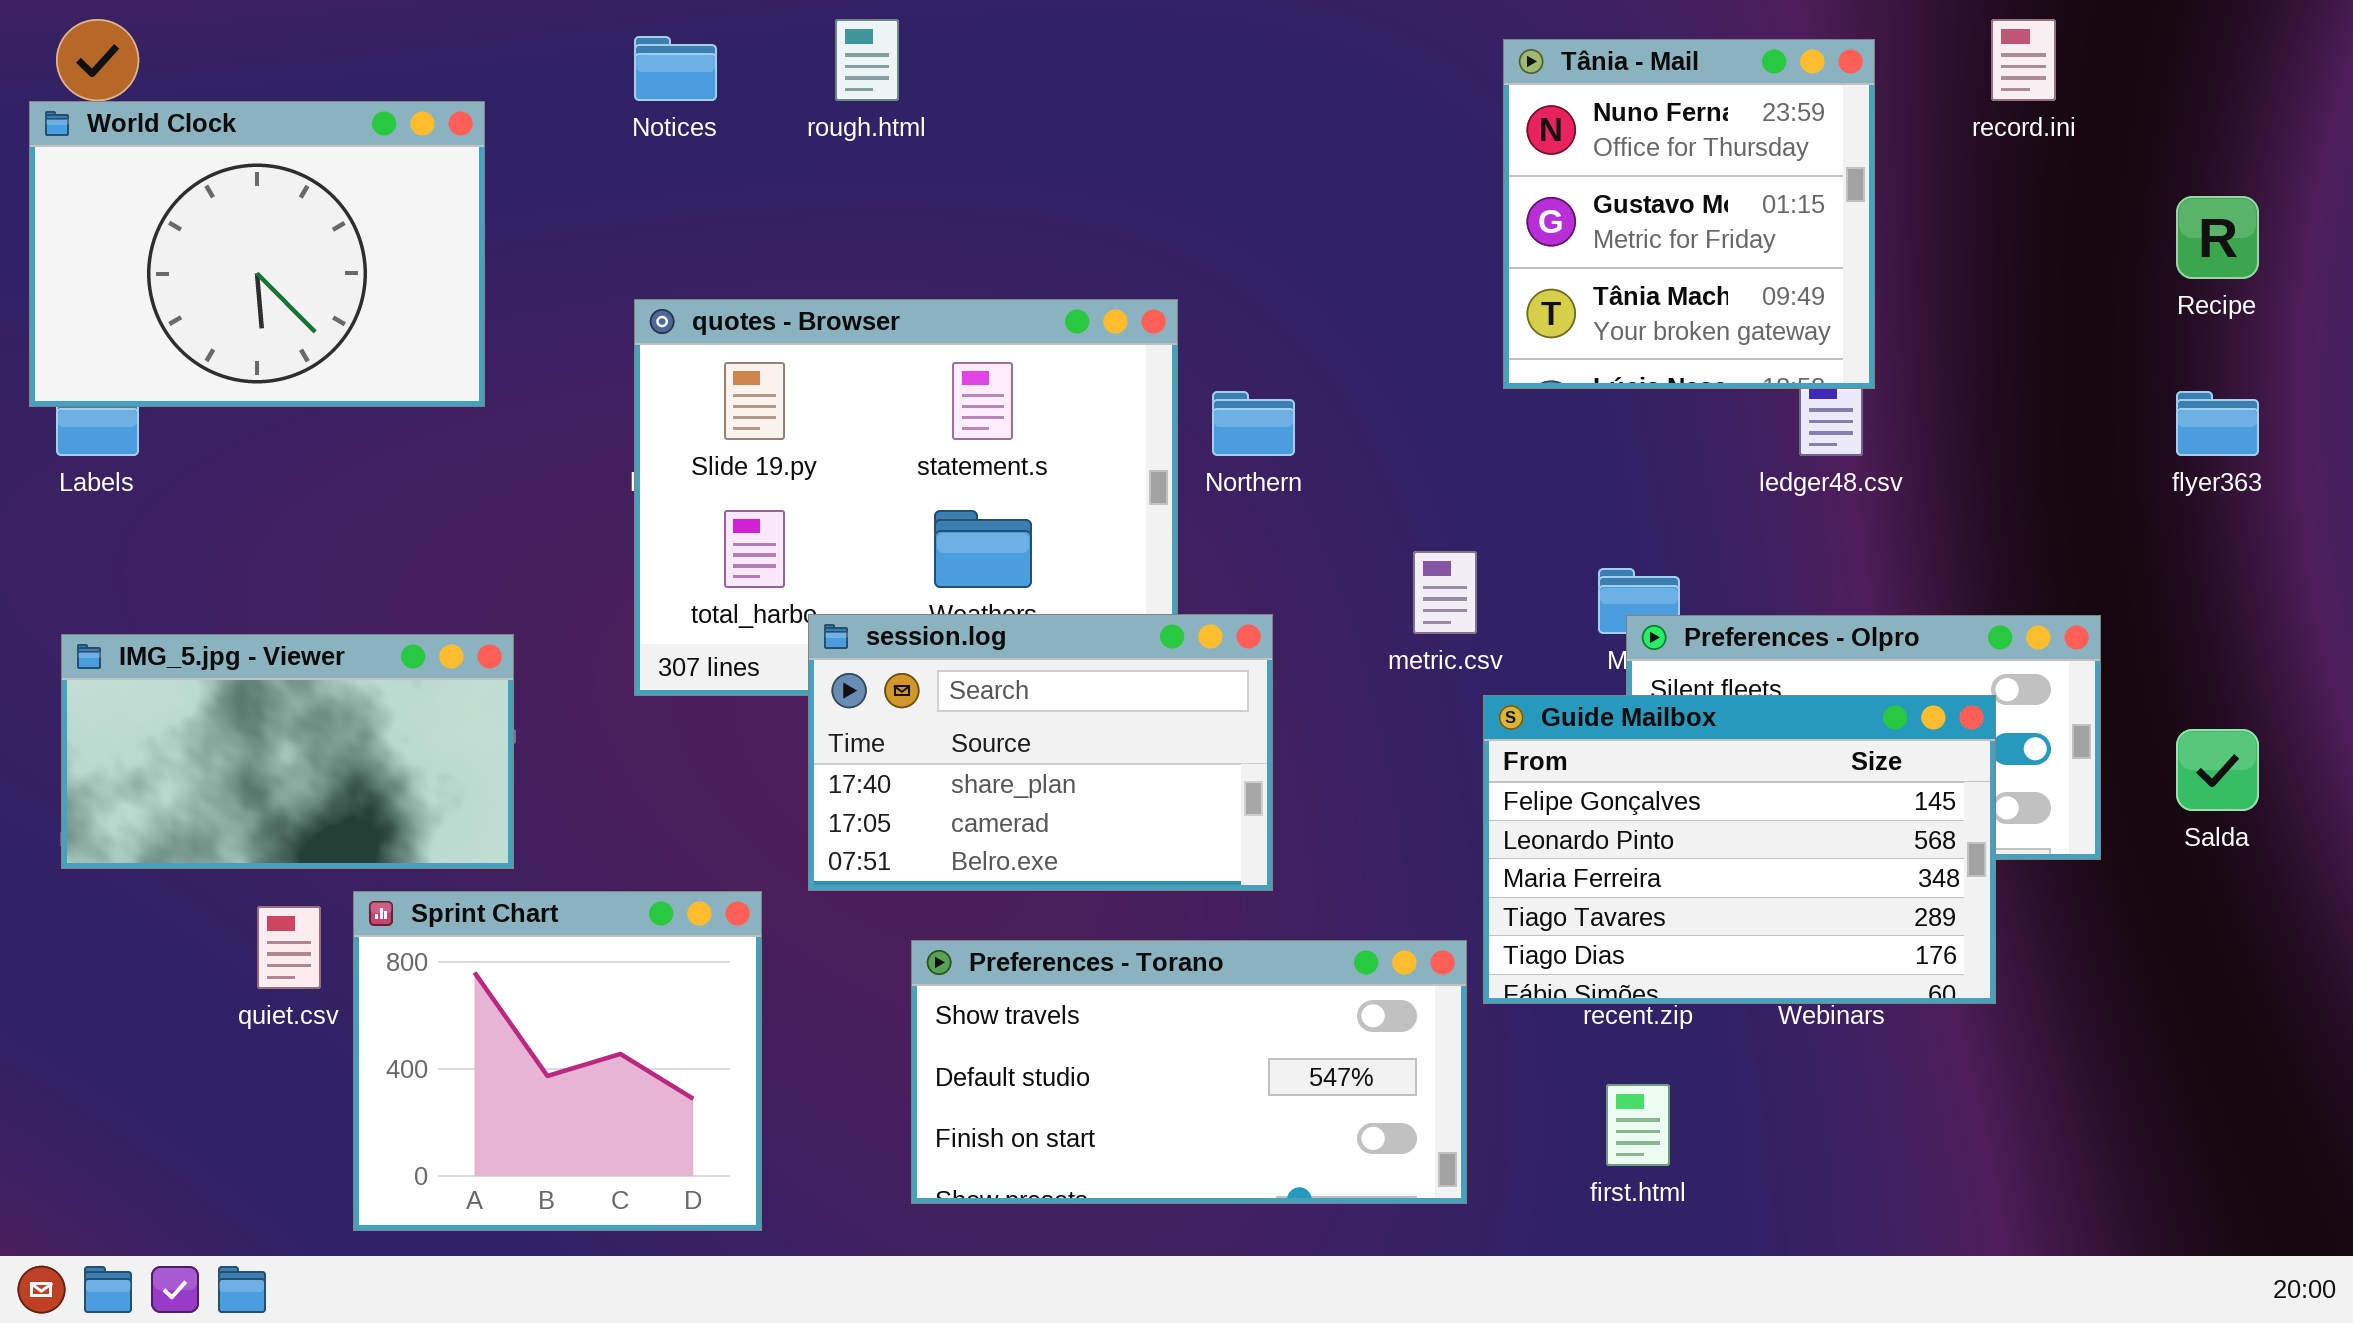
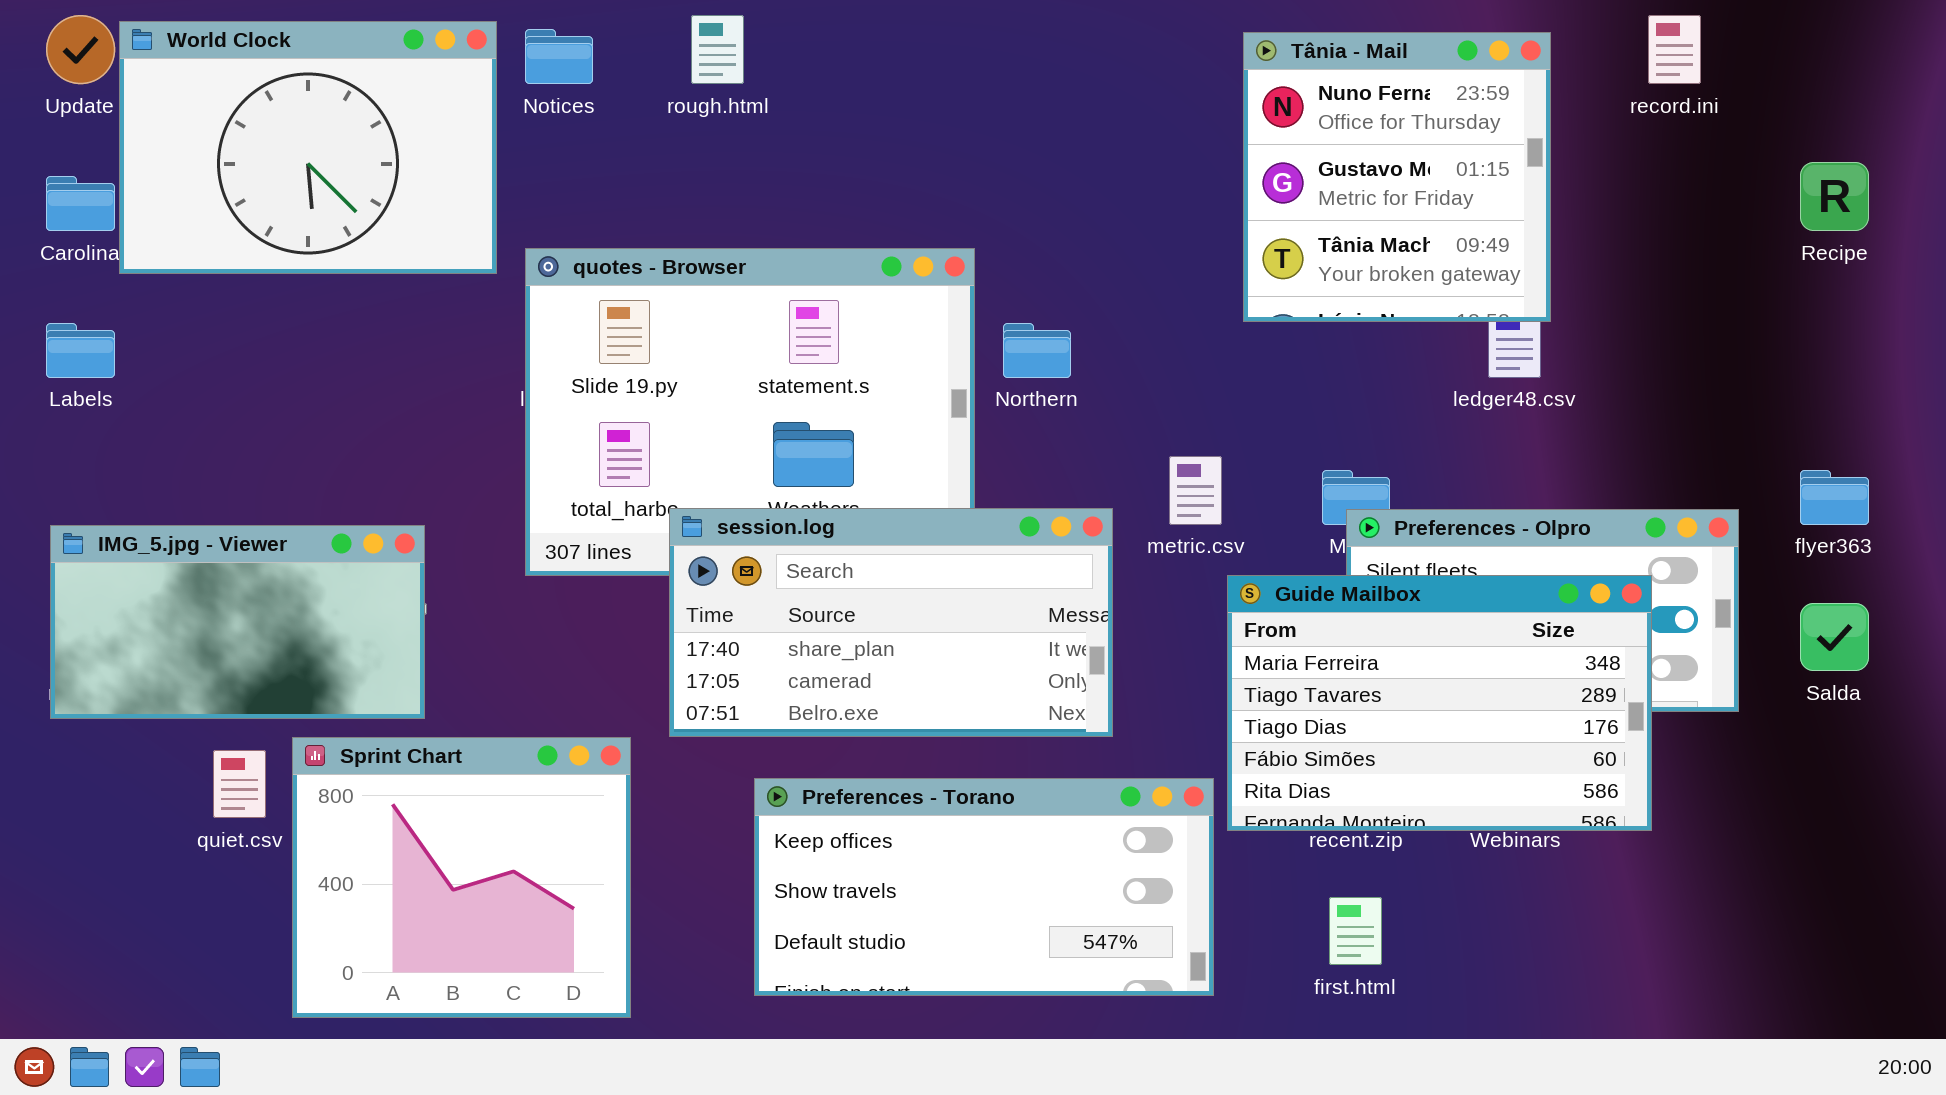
World Clock: [29,101,485,407] -> [119,21,497,274], moved
flyer363: [2176,391,2259,456] -> [1800,470,1869,525], moved
session.log: [808,614,1273,891] -> [669,508,1113,737], resized
Guide Mailbox: [1483,695,1996,1004] -> [1227,575,1652,831], scrolled down 2 rows
Preferences - Torano: [911,940,1467,1204] -> [754,778,1214,996], scrolled up 1 row

